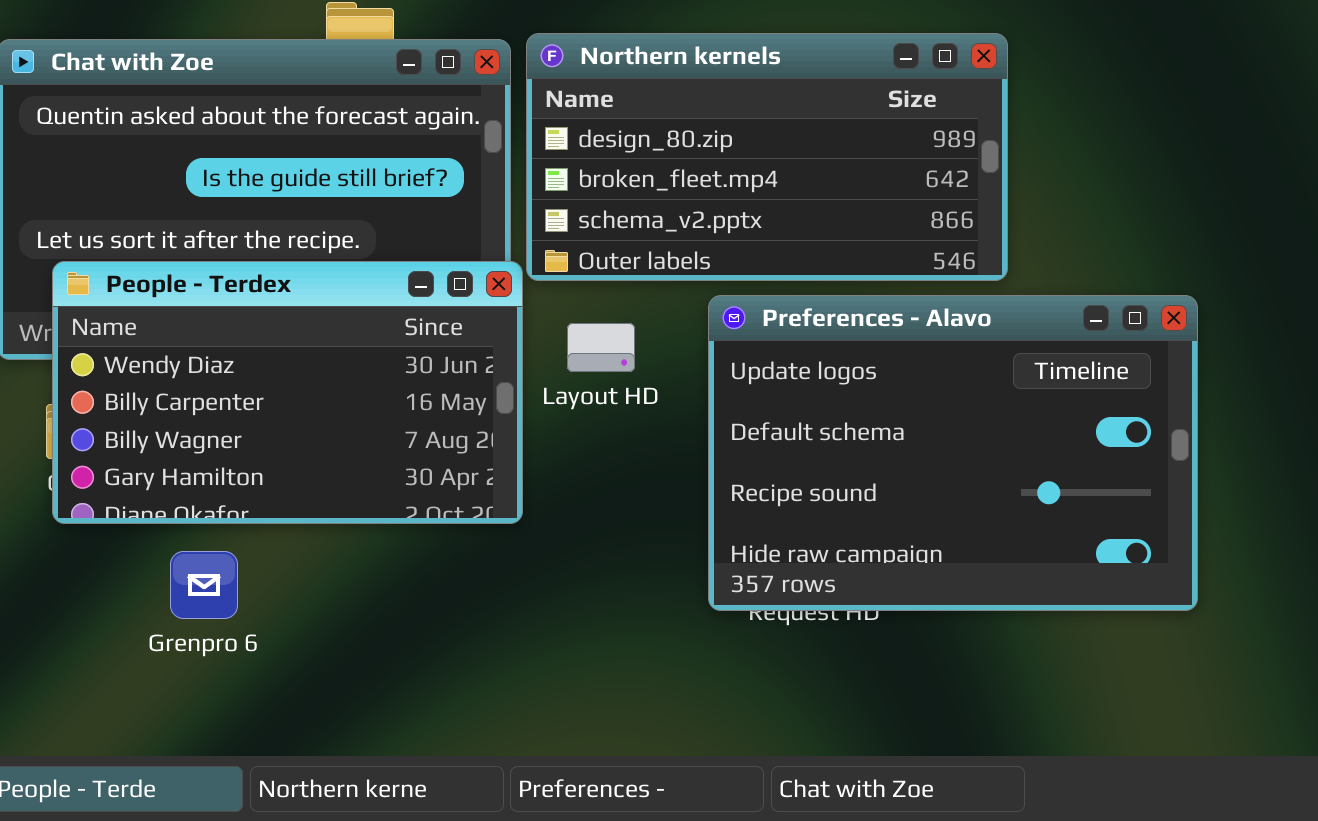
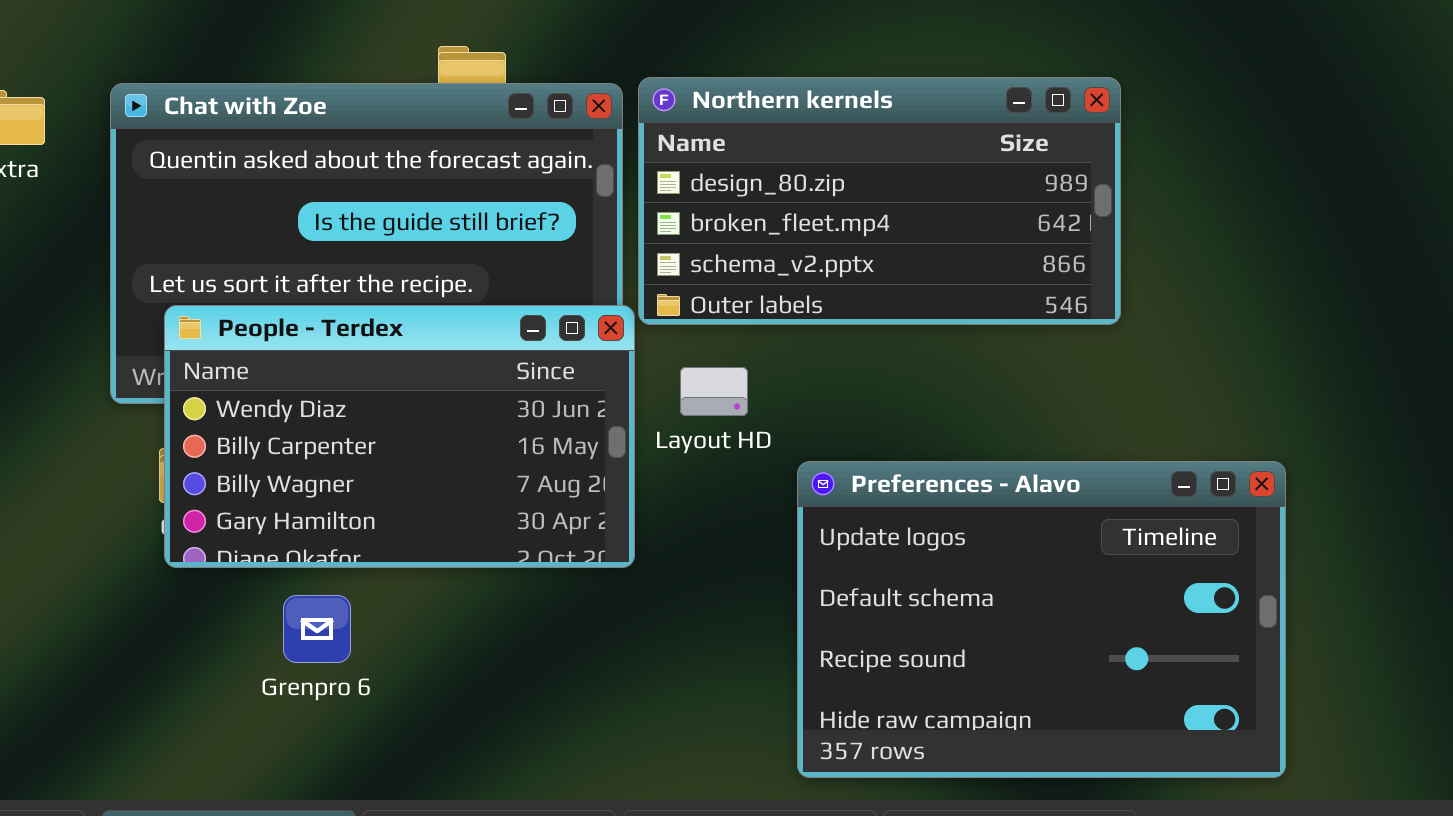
Preferences - Alavo: [708,295,1198,611] -> [797,461,1286,778], moved

